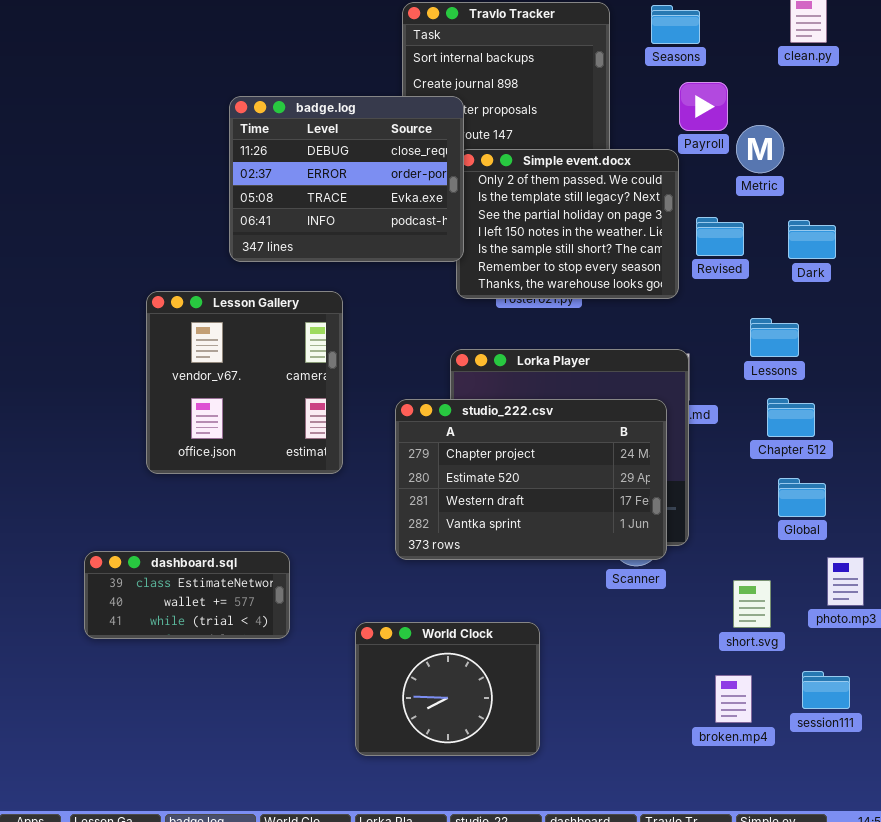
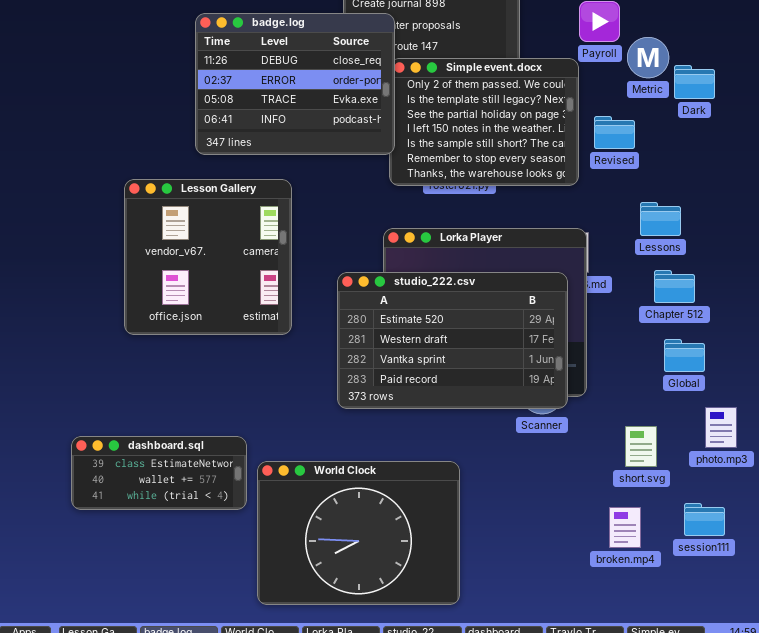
Dark: [788,220,836,259] -> [674,65,715,99], moved
studio_222.csv: [395,399,667,560] -> [337,272,568,409], scrolled down 1 row
dashboard.sql: [84,551,290,639] -> [71,436,247,510], moved
World Clock: [355,622,540,756] -> [257,461,460,605], resized

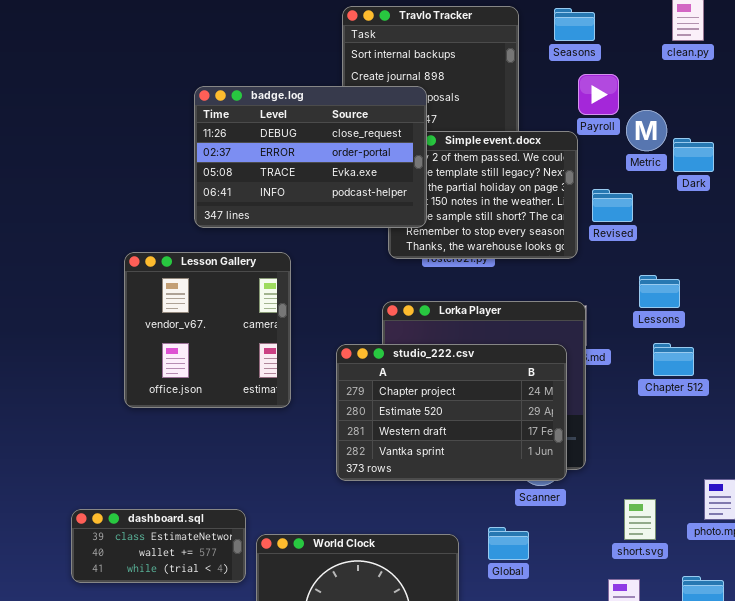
badge.log: [195,13,395,155] -> [194,86,427,228], resized
studio_222.csv: [337,272,568,409] -> [336,344,567,481], scrolled up 1 row
Global: [664,339,705,372] -> [488,527,529,560], moved

